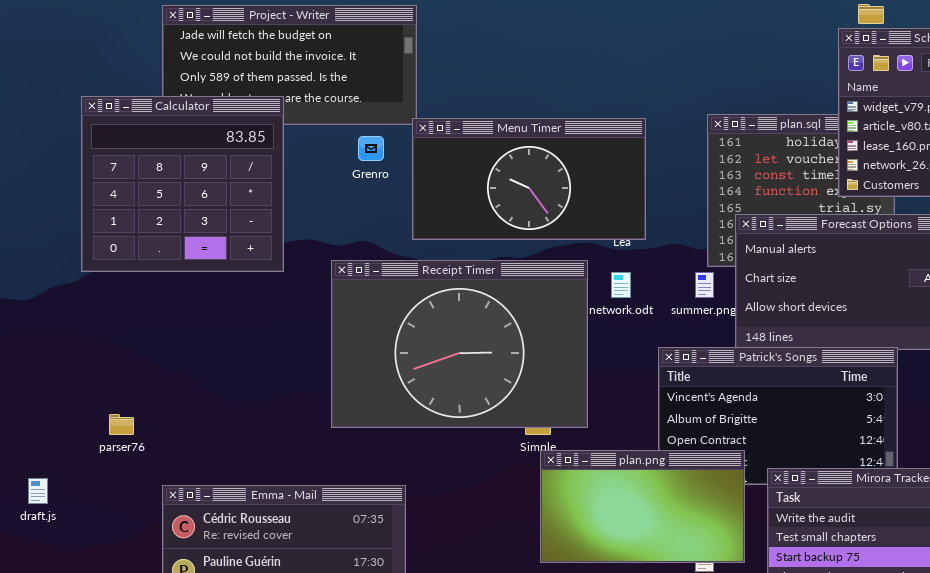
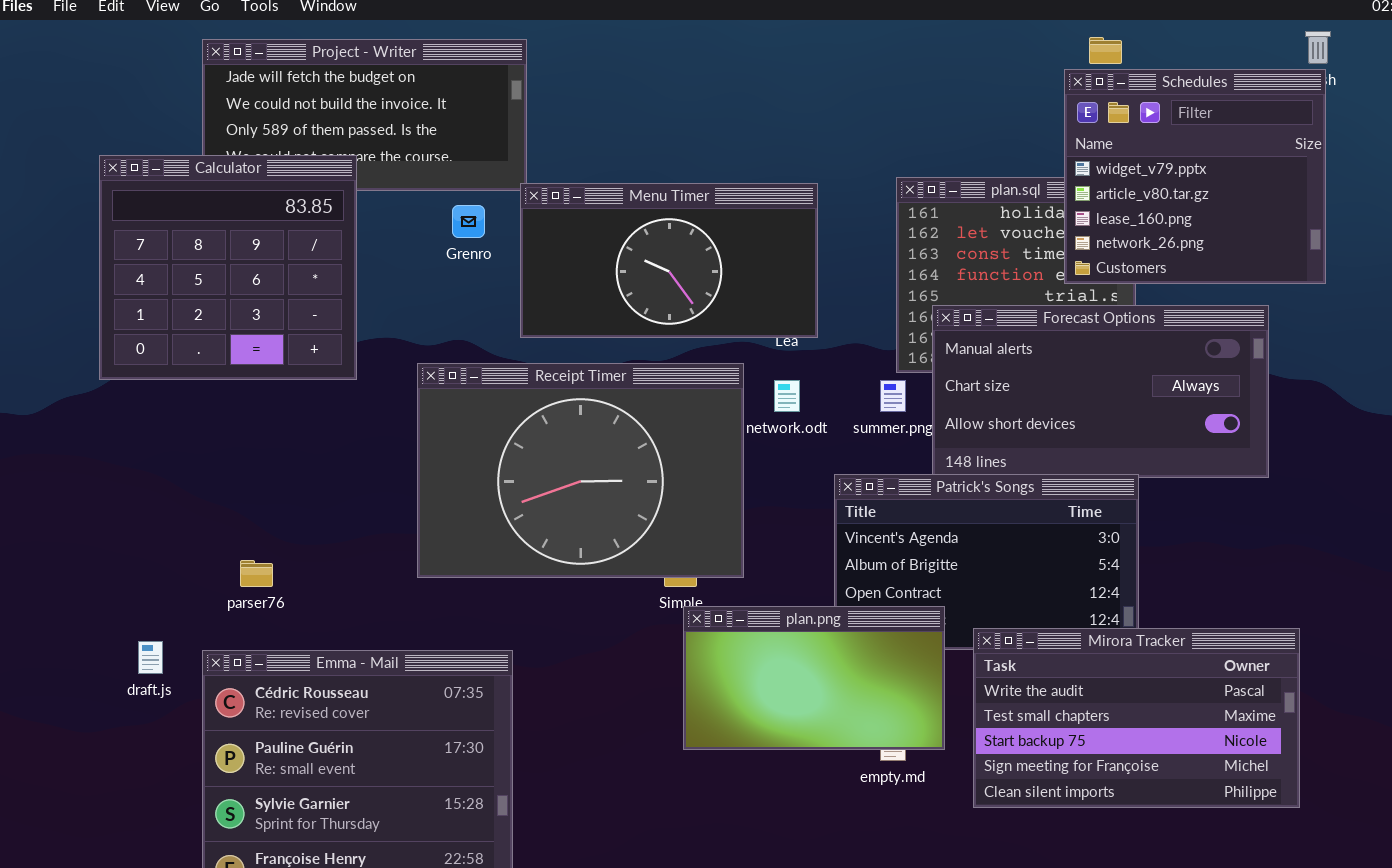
parser76: [109,414,134,435] -> [240,560,273,587], moved
draft.js: [28,478,48,504] -> [138,641,163,674], moved

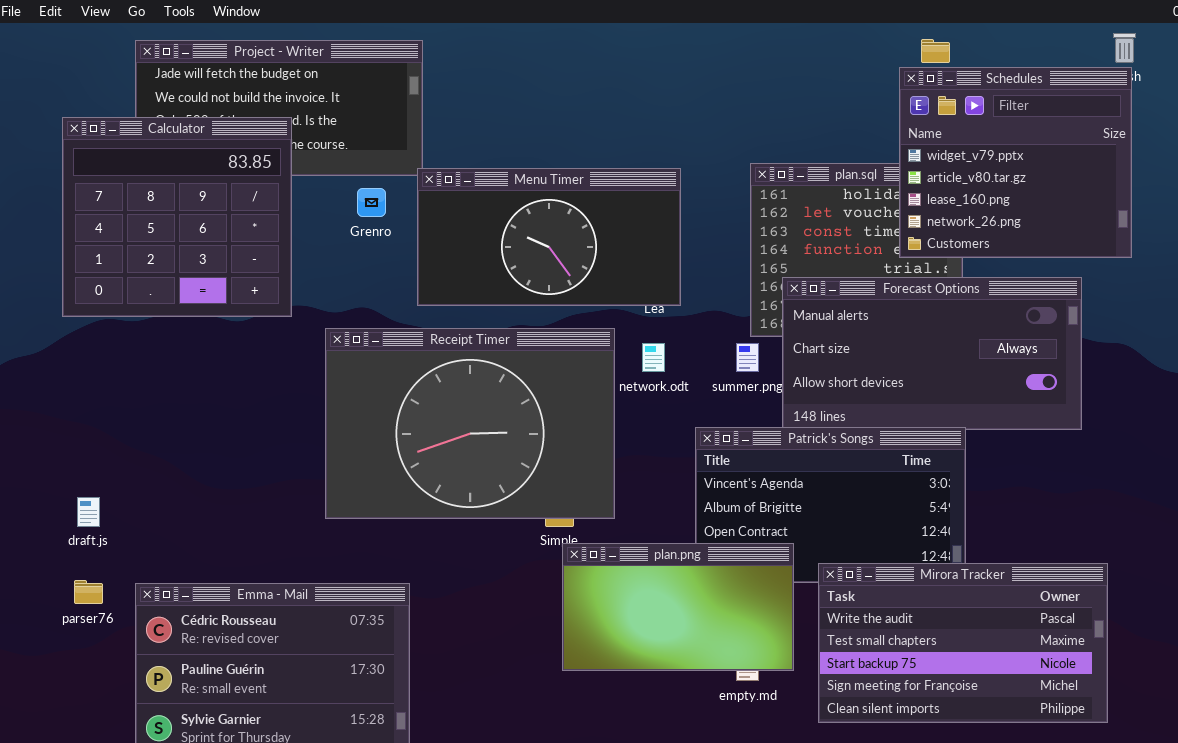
Calculator: [99,155,357,380] -> [62,117,292,317], moved
parser76: [240,560,273,587] -> [74,580,103,604], moved
draft.js: [138,641,163,674] -> [77,497,100,527], moved

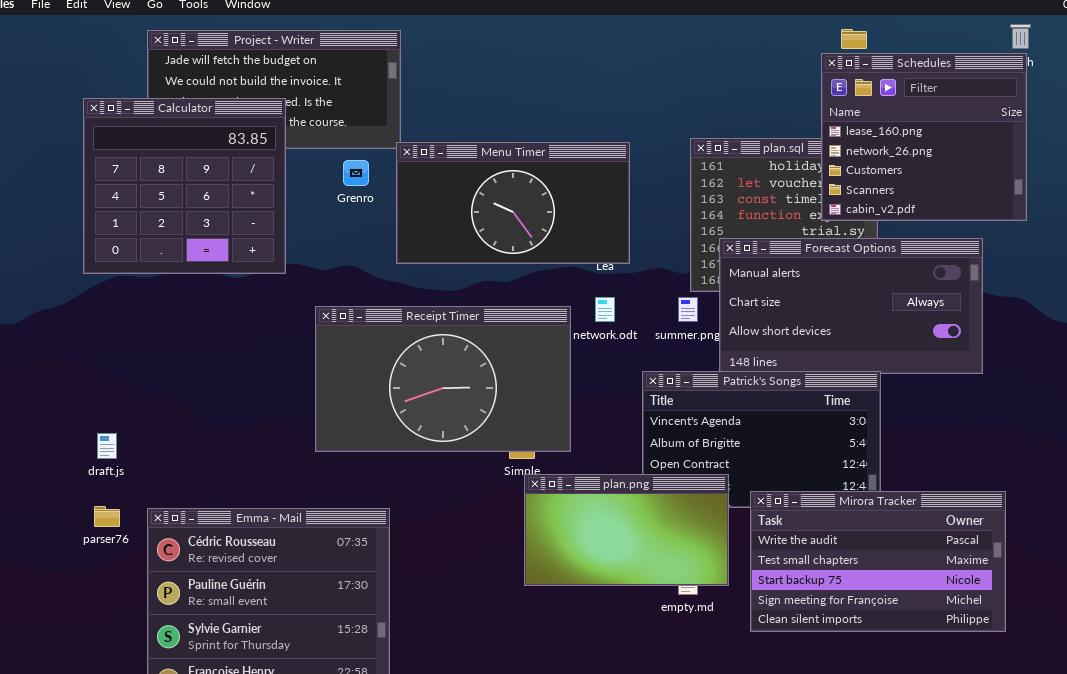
Schedules: [899,67,1132,258] -> [821,53,1027,221], scrolled down 2 rows
Receipt Timer: [325,328,615,519] -> [315,306,571,452], resized

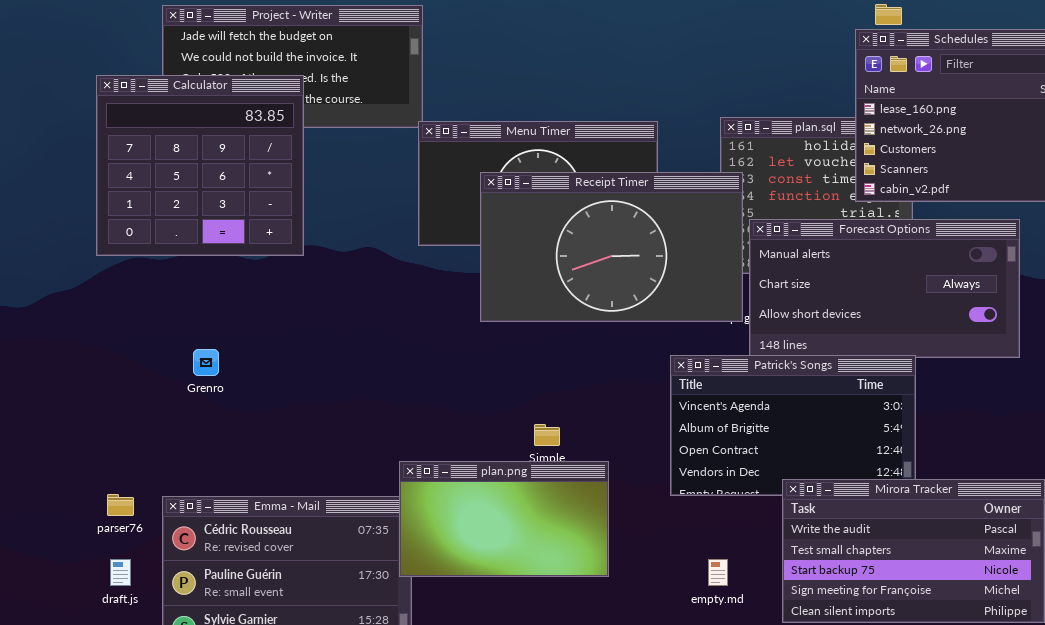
Grenro: [343,160,369,186] -> [193,349,219,376], moved
Receipt Timer: [315,306,571,452] -> [480,172,743,322], moved
draft.js: [97,433,117,459] -> [110,559,131,586], moved
plan.png: [524,474,729,586] -> [399,461,609,577], moved

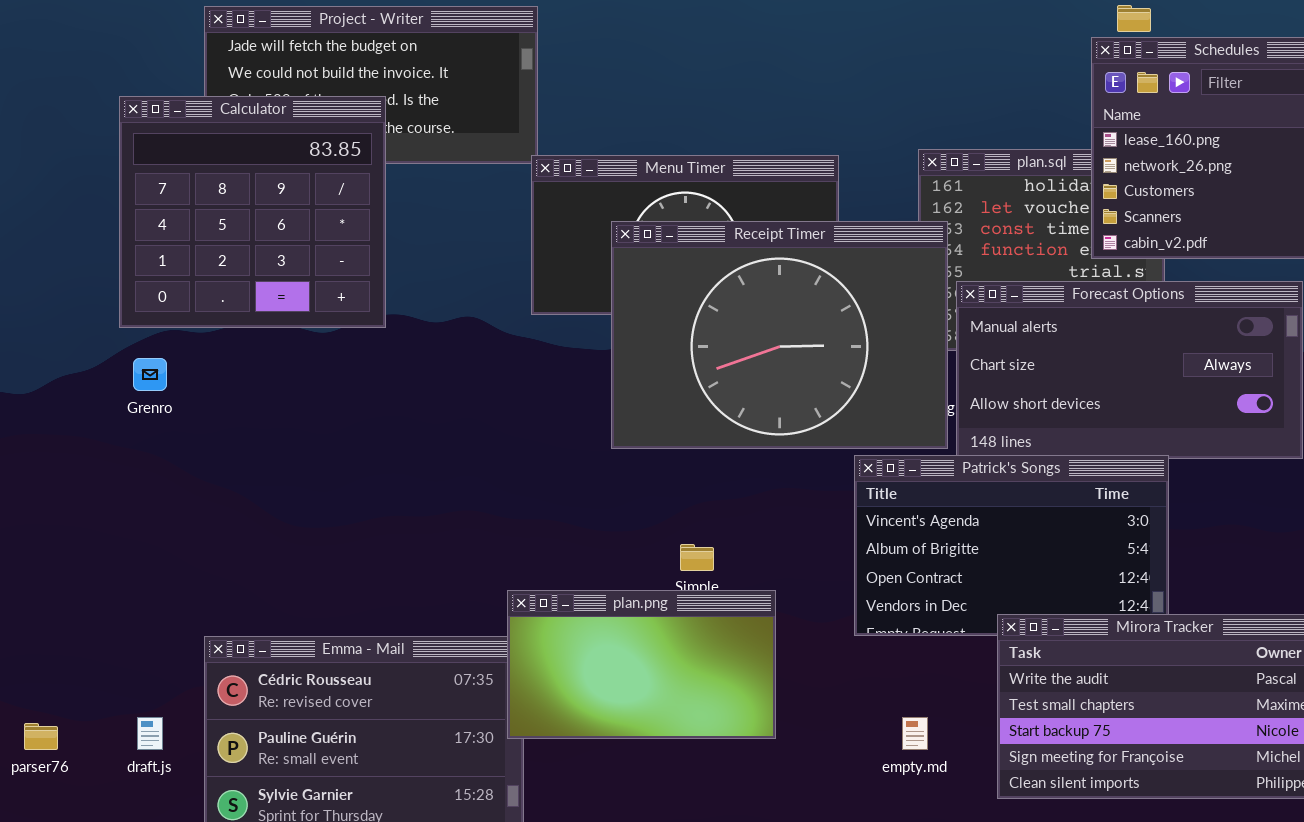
Receipt Timer: [480,172,743,322] -> [611,221,948,449], resized
Grenro: [193,349,219,376] -> [133,358,167,391], moved
parser76: [107,494,134,516] -> [24,723,58,750], moved

